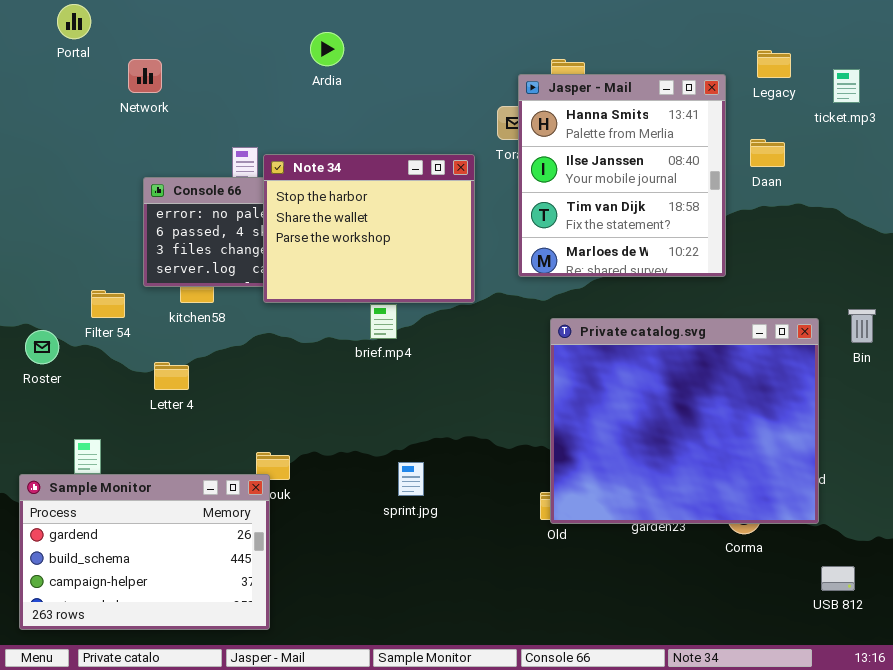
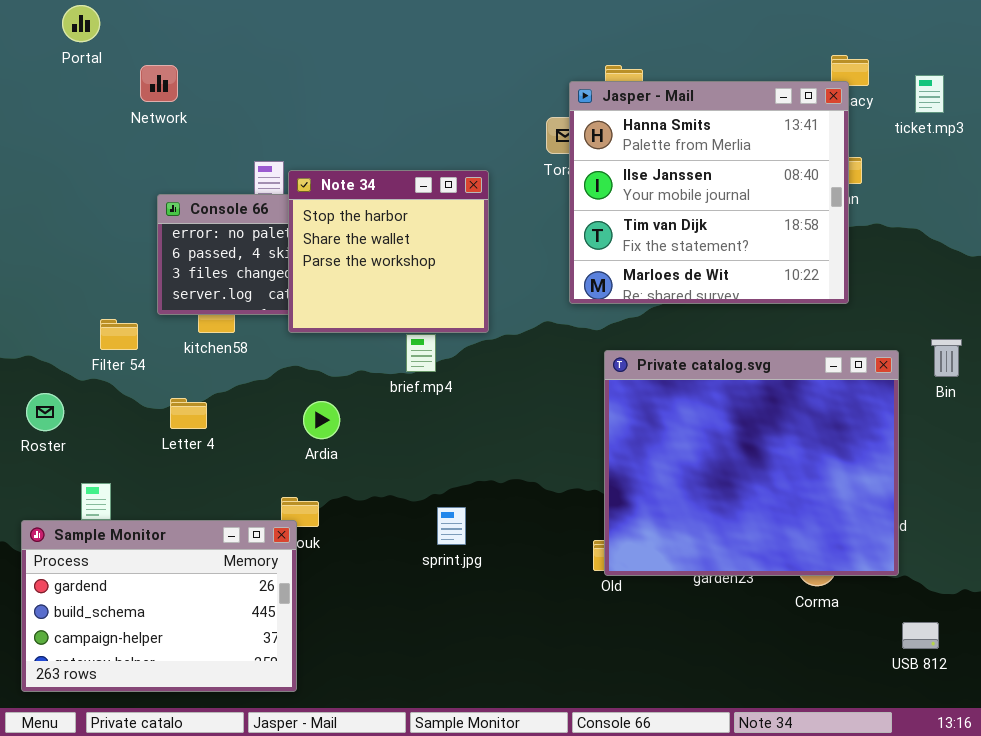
Ardia: [310,32,344,66] -> [303,401,340,439], moved
Jasper - Mail: [518,74,726,277] -> [569,81,849,304], resized
Note 34: [263,154,475,303] -> [288,170,489,333], resized
Roster: [25,330,59,364] -> [26,393,64,431], moved

